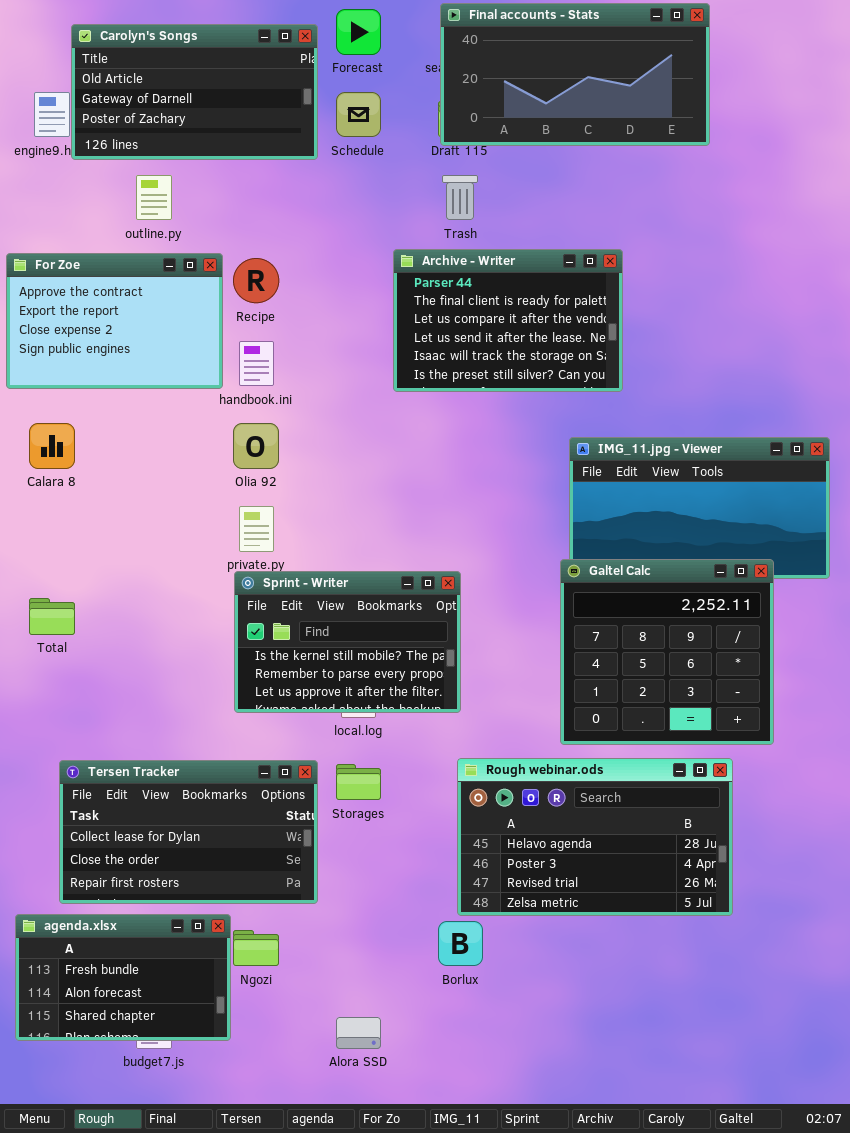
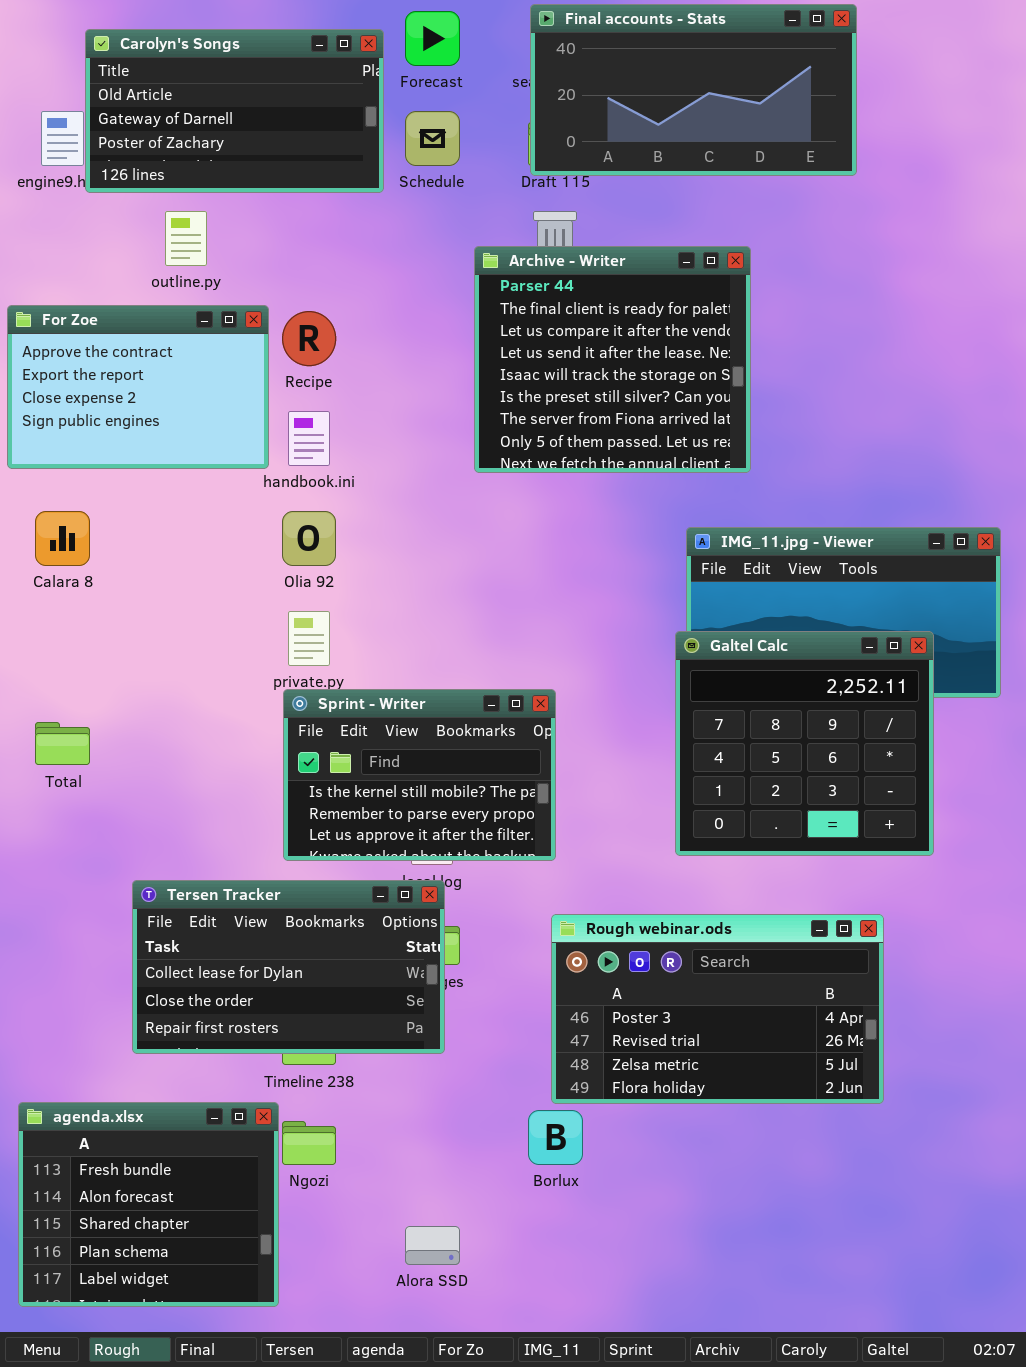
Archive - Writer: [393,249,623,392] -> [474,246,751,473], resized
Galtel Calc: [560,559,774,745] -> [675,631,934,856], moved
Rough webinar.ods: [457,758,733,916] -> [551,914,884,1104], scrolled down 1 row
Tersen Tracker: [59,760,318,904] -> [132,880,445,1054], moved
agenda.xlsx: [15,914,231,1041] -> [18,1102,279,1307], resized

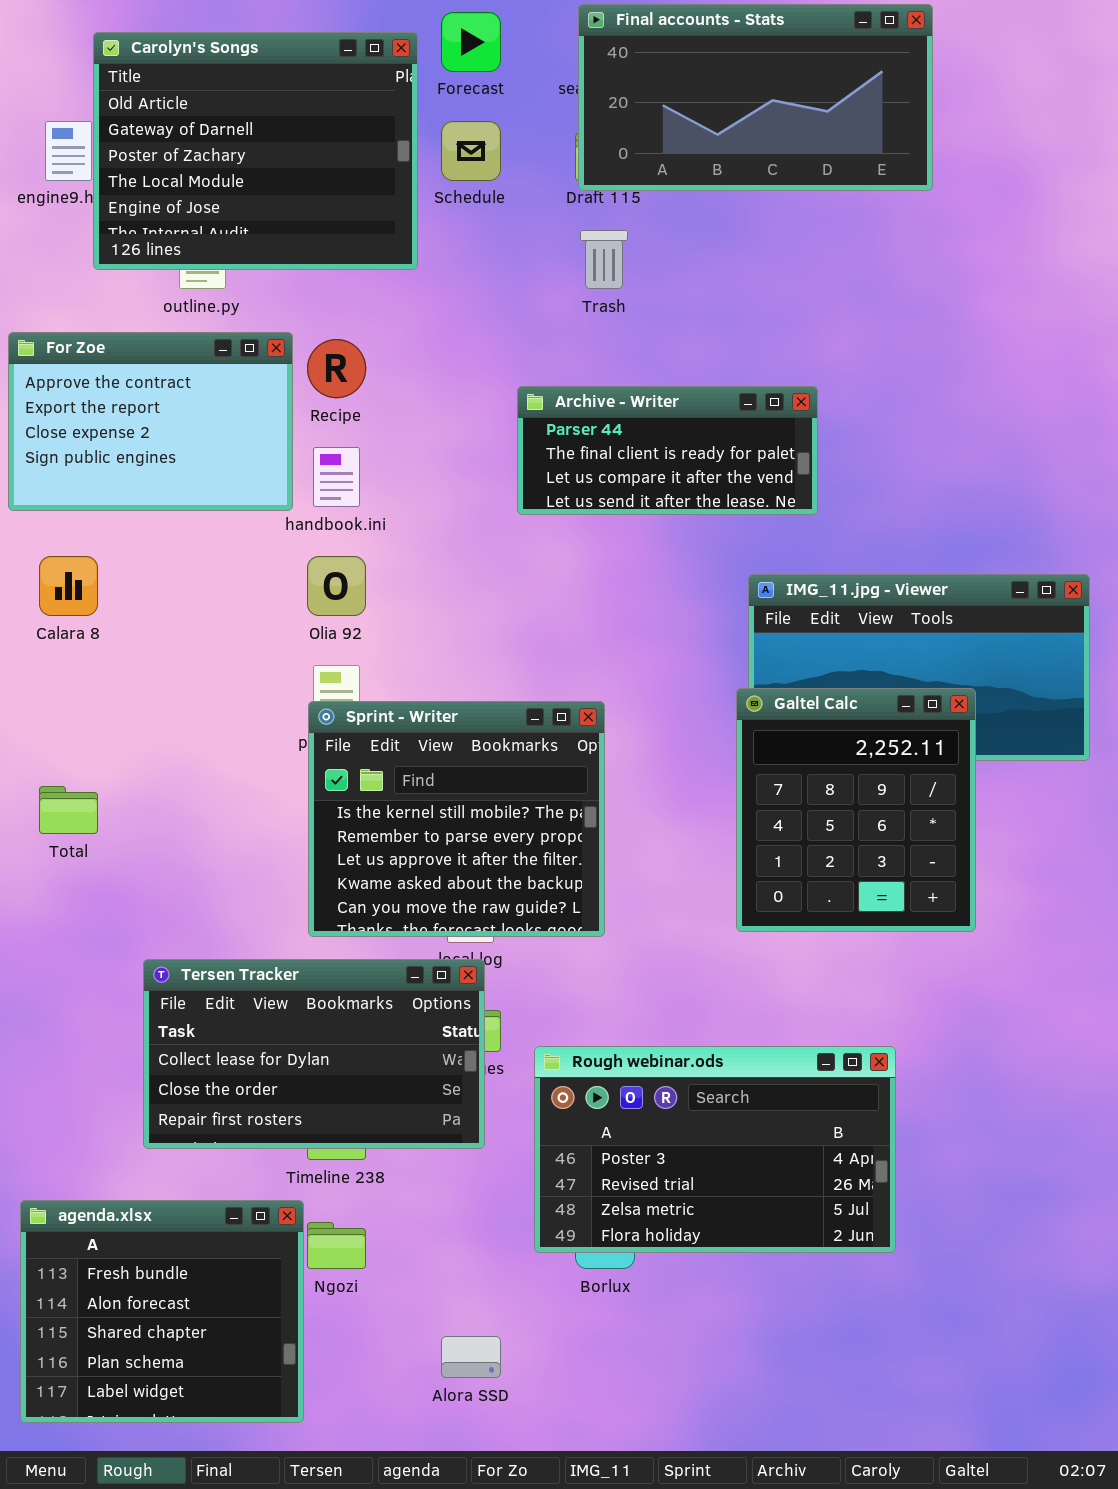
Carolyn's Songs: [85,29,384,193] -> [93,32,418,270], resized
Archive - Writer: [474,246,751,473] -> [517,386,818,515], resized
Galtel Calc: [675,631,934,856] -> [736,688,976,932], resized
Sprint - Writer: [283,689,556,861] -> [308,701,605,937], resized
Rough webinar.ods: [551,914,884,1104] -> [534,1046,896,1253], moved

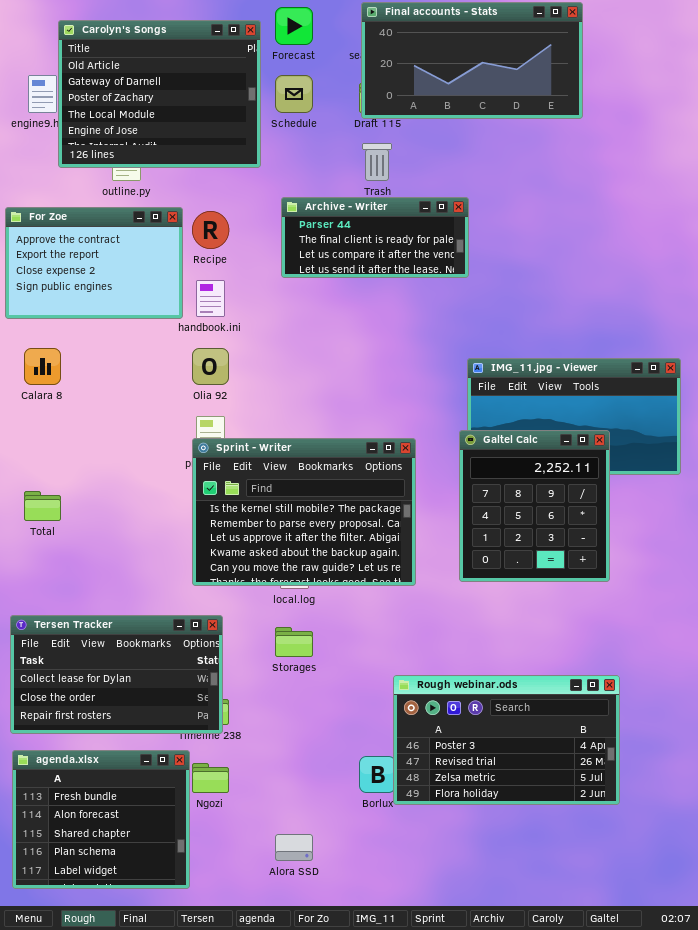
Archive - Writer: [517,386,818,515] -> [281,197,469,278], moved
Sprint - Writer: [308,701,605,937] -> [192,438,416,586], resized
Tersen Tracker: [143,959,485,1149] -> [10,615,223,734], moved
Rough webinar.ods: [534,1046,896,1253] -> [393,675,620,805], moved

